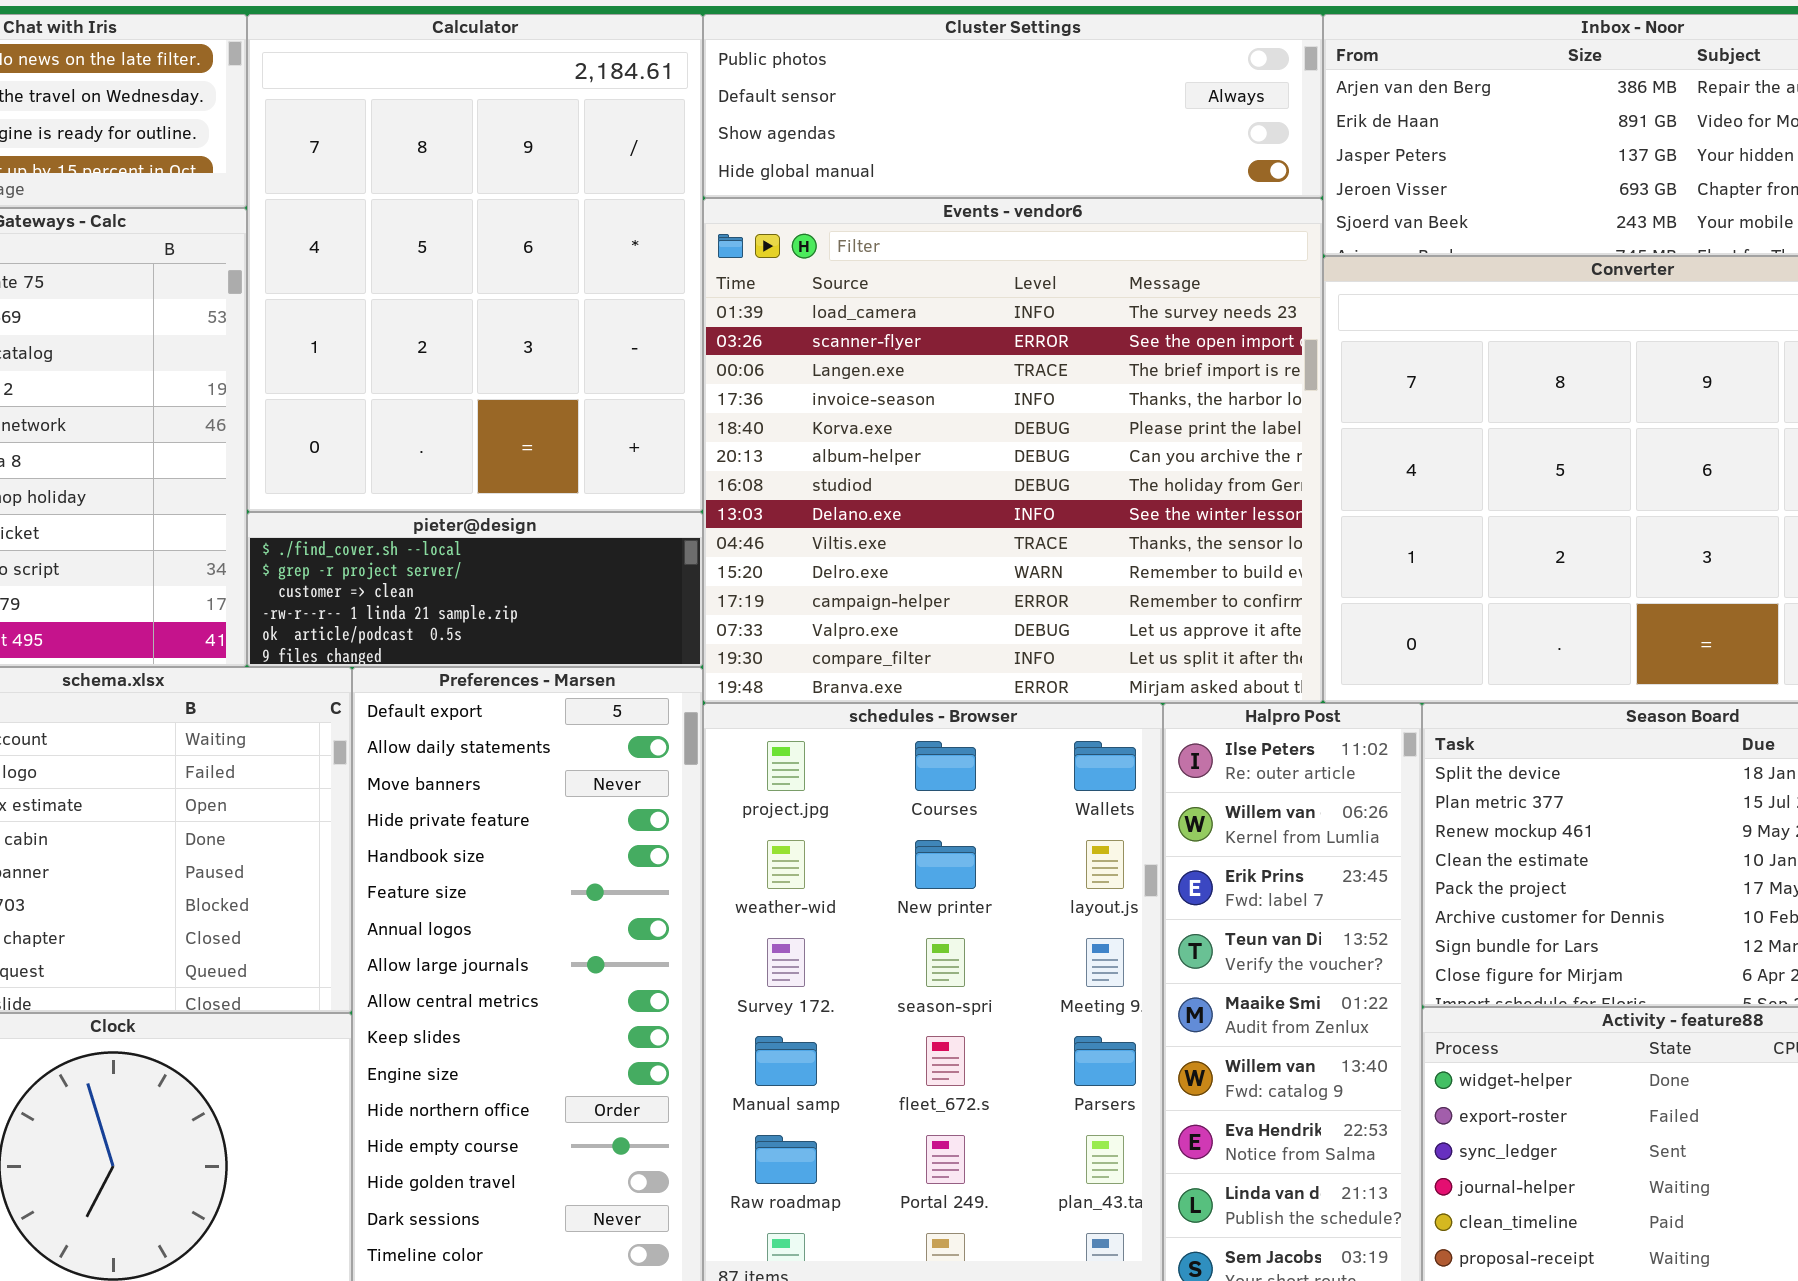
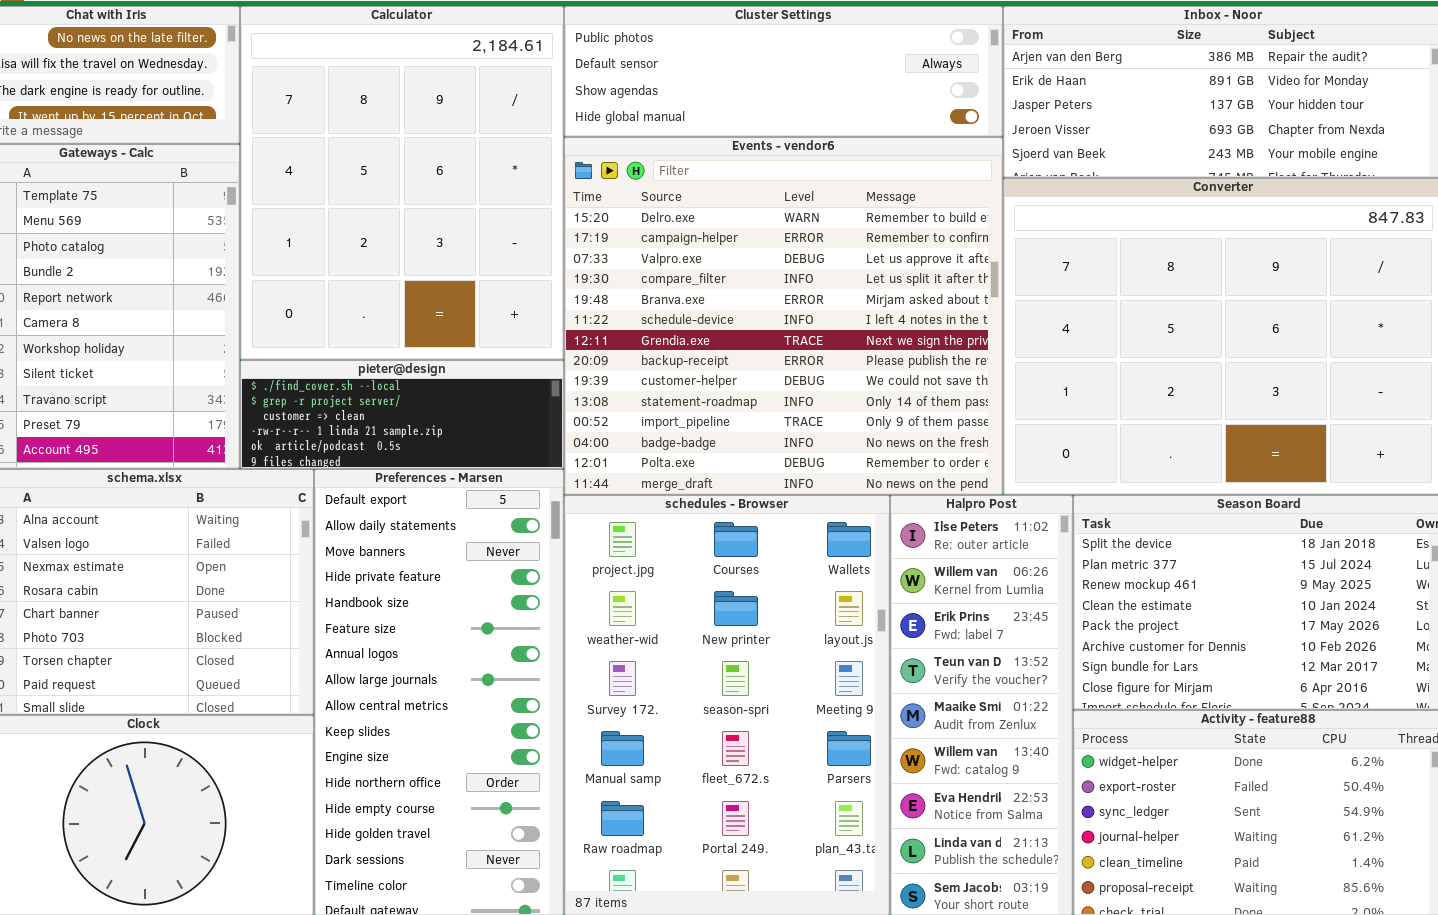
Events - vendor6: [703,198,1323,703] -> [564,137,1003,495], scrolled down 9 rows

